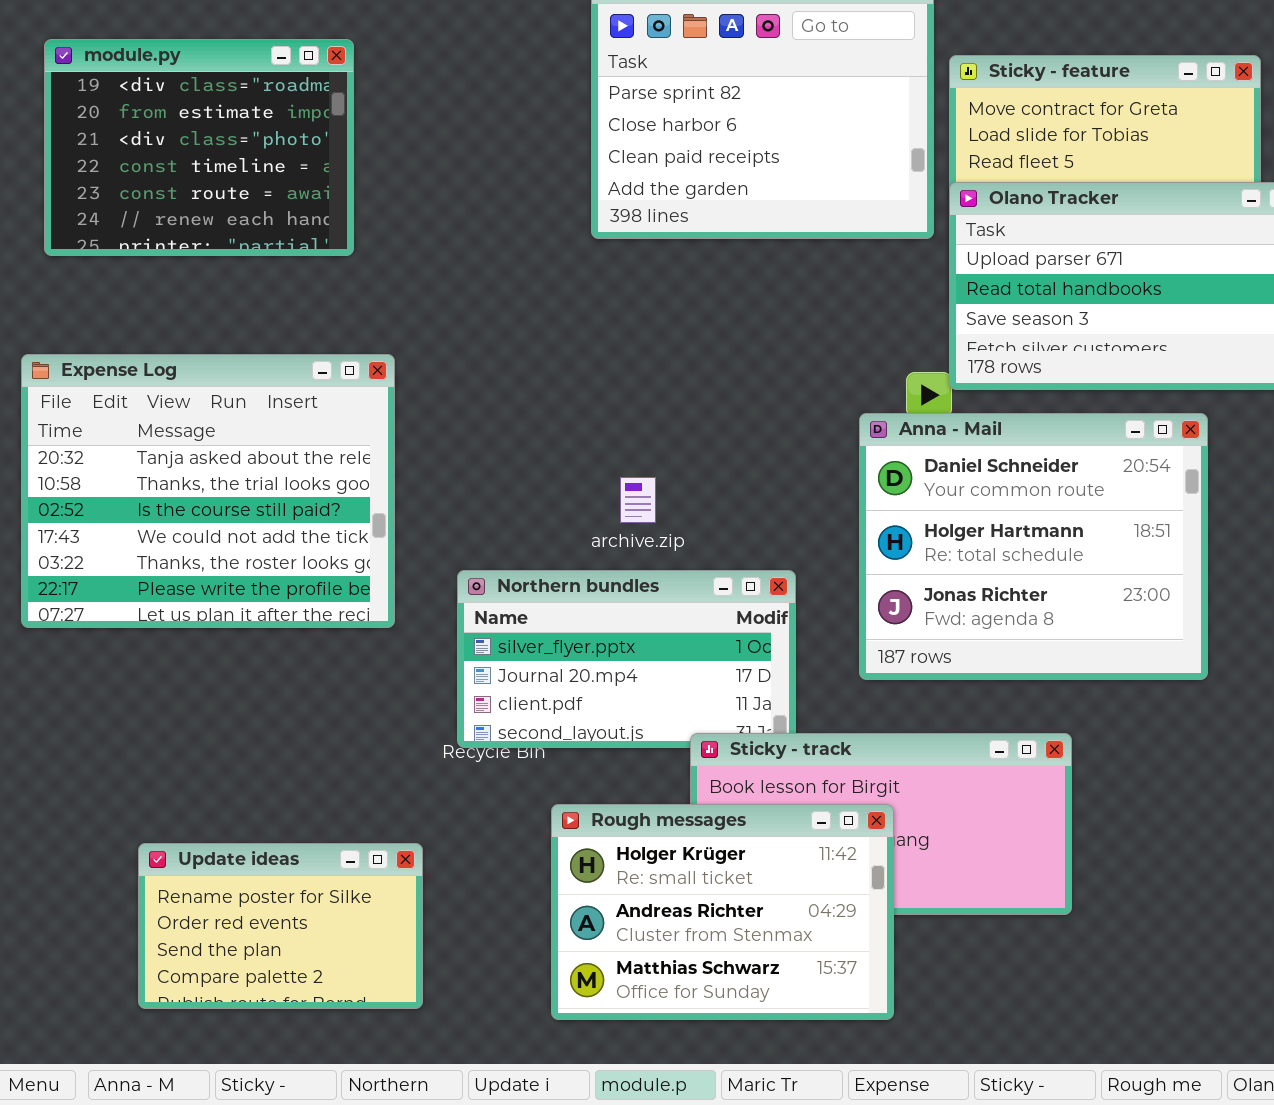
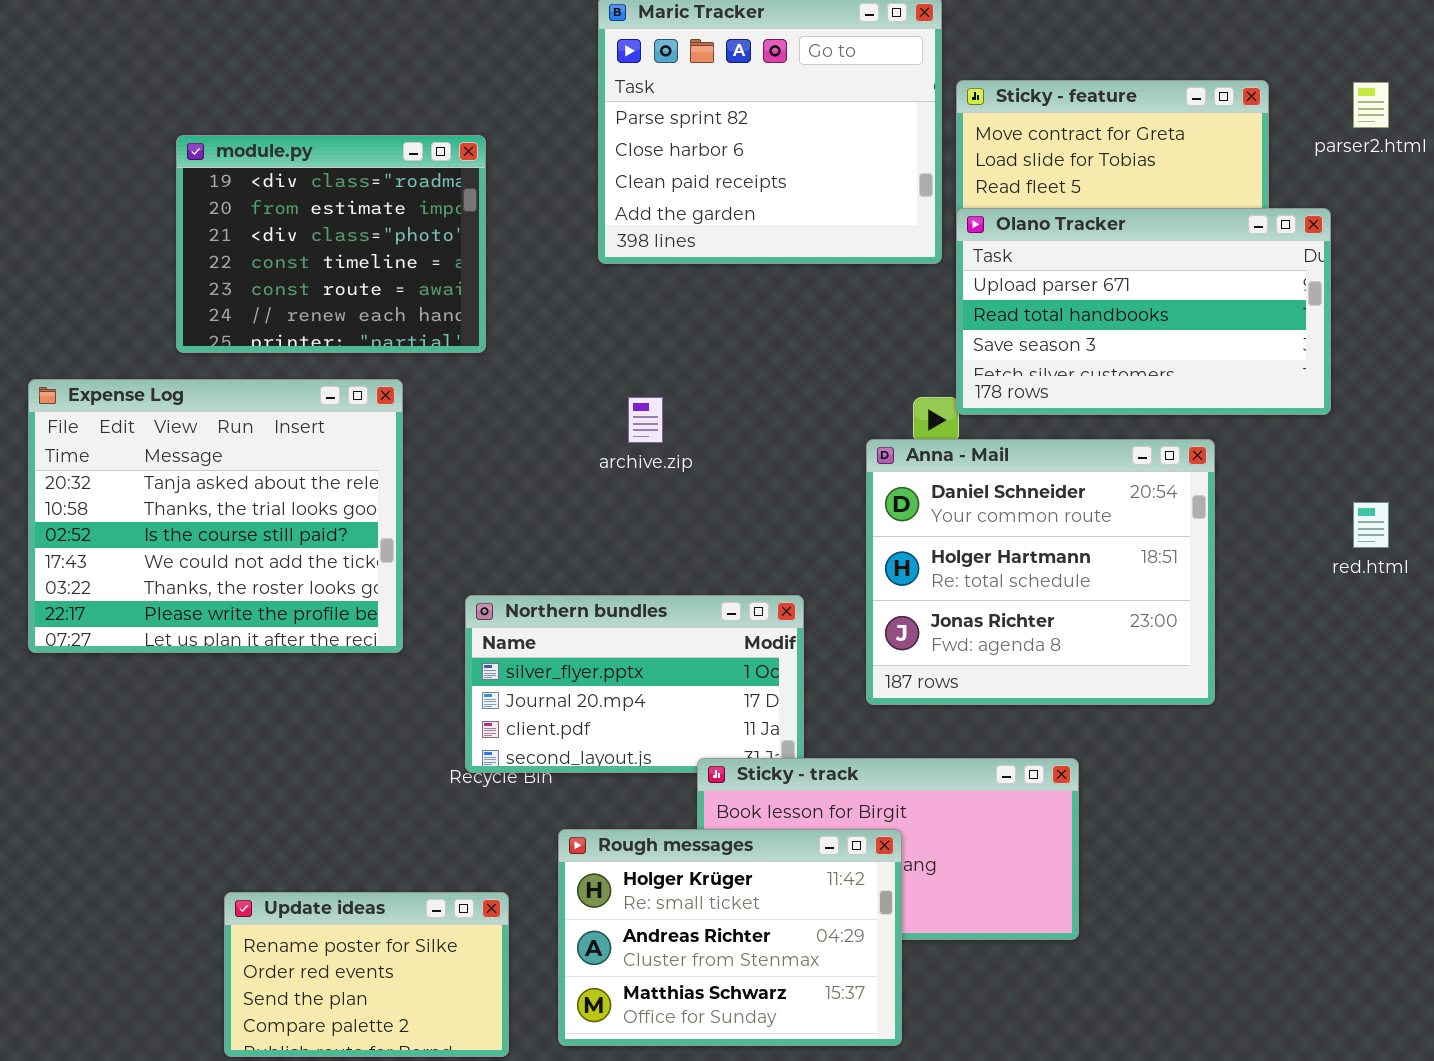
module.py: [44,39,354,256] -> [176,135,486,353], moved
archive.zip: [620,477,656,523] -> [628,397,663,443], moved
Update ideas: [138,843,423,1009] -> [224,892,509,1057], moved

